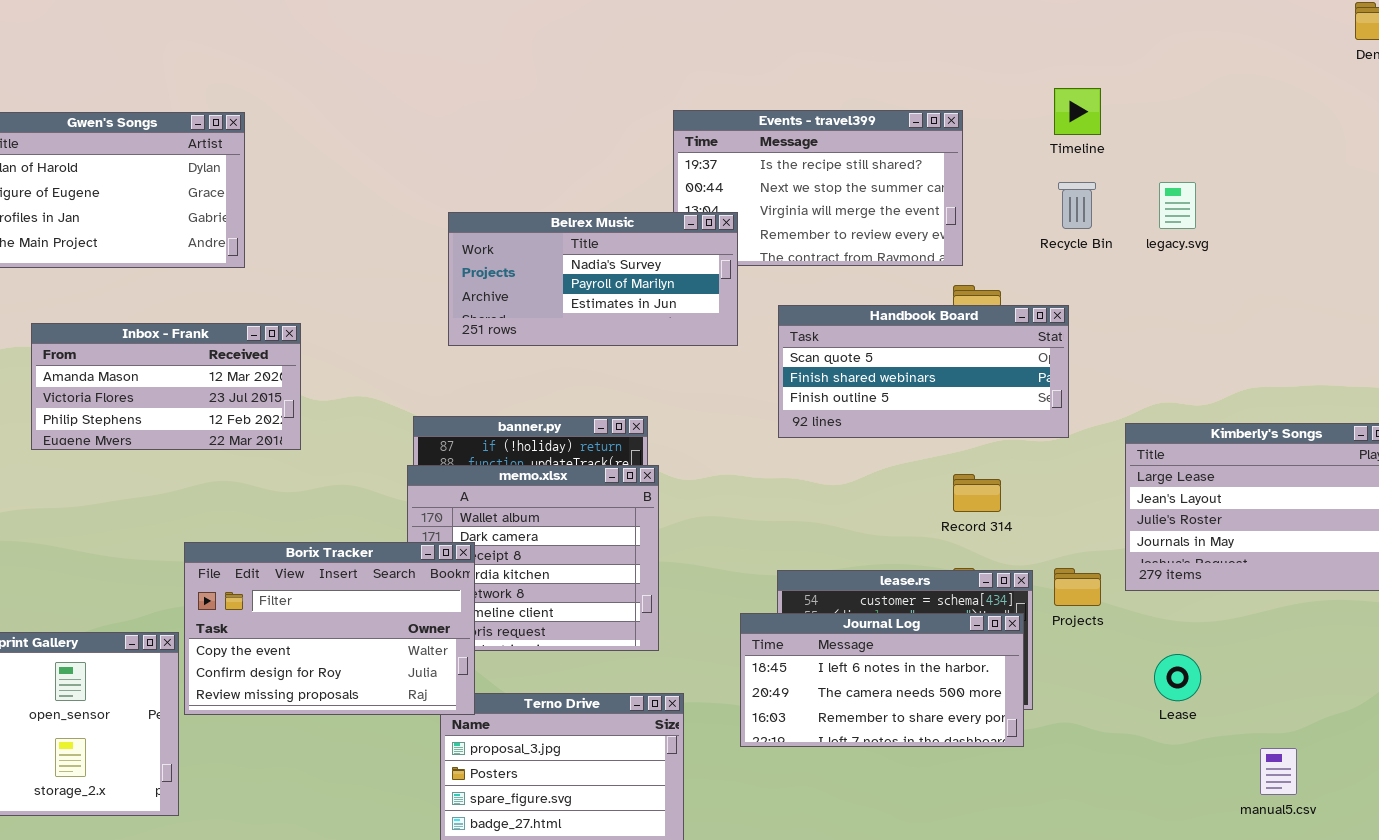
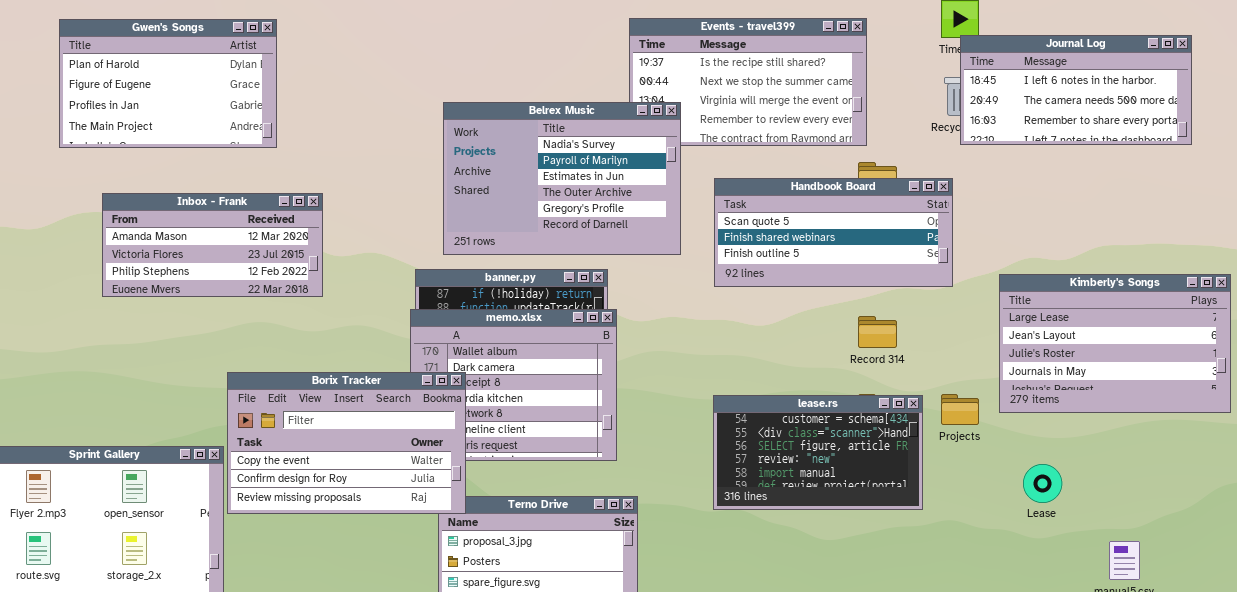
Belrex Music: [448,212,738,346] -> [443,102,681,255], resized
Journal Log: [740,613,1024,747] -> [960,35,1192,145], moved

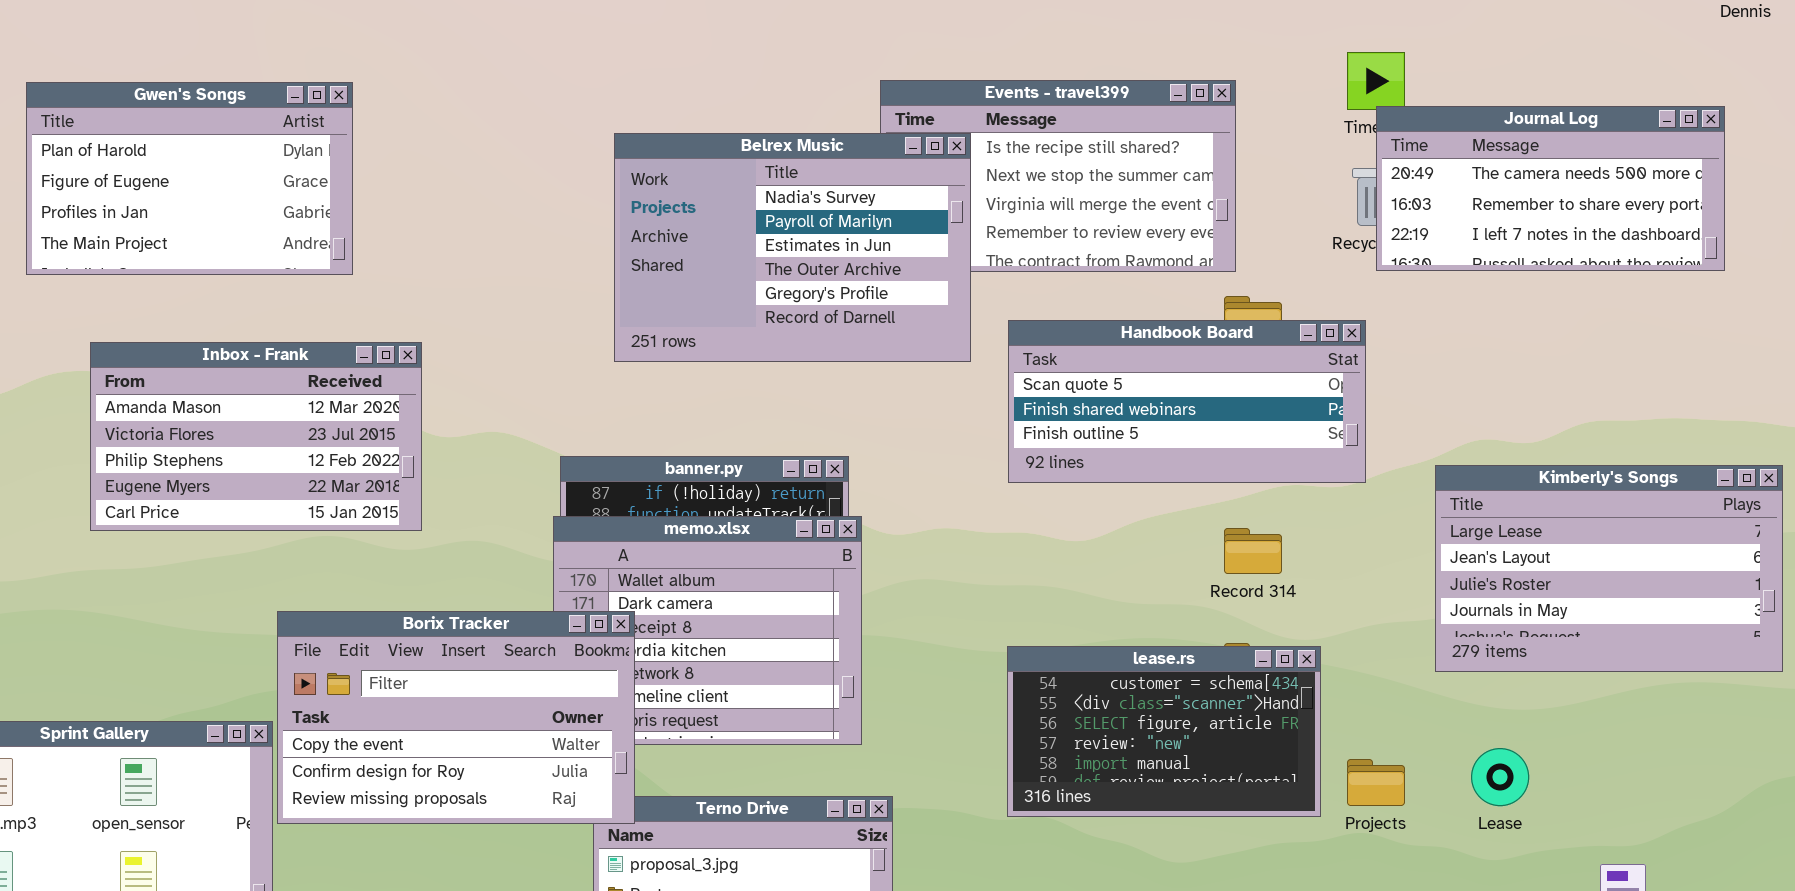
Journal Log: [960,35,1192,145] -> [1376,106,1725,271], scrolled down 1 row
Belrex Music: [443,102,681,255] -> [614,133,971,362], moved
Inbox - Frank: [102,193,323,297] -> [90,342,422,531], resized
Projects: [941,394,979,425] -> [1347,759,1405,806], moved

